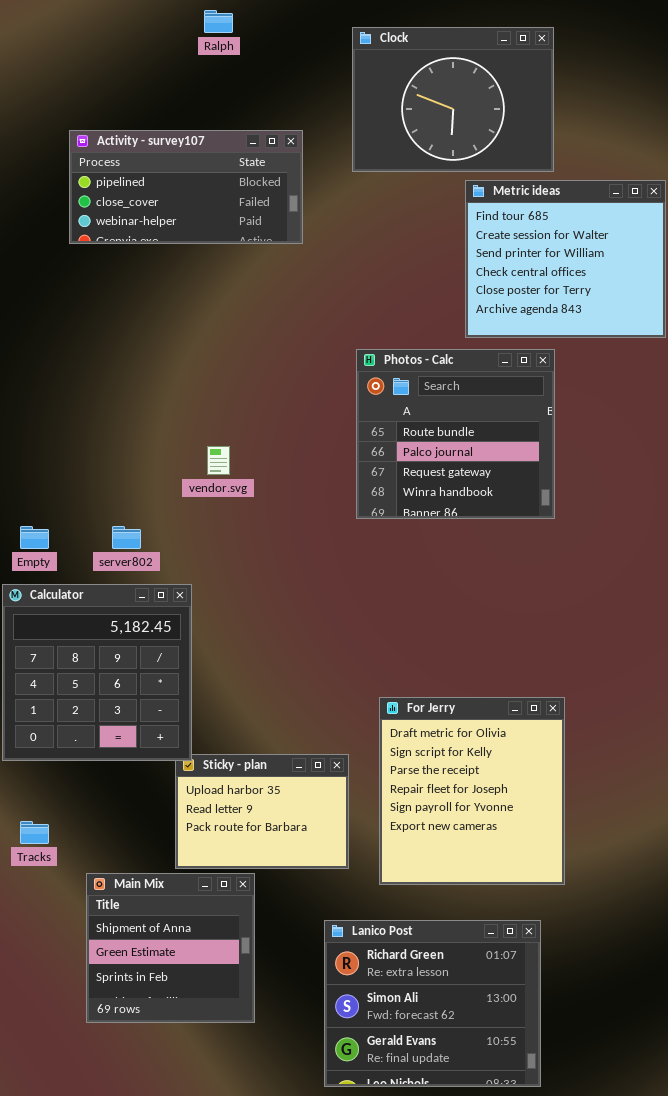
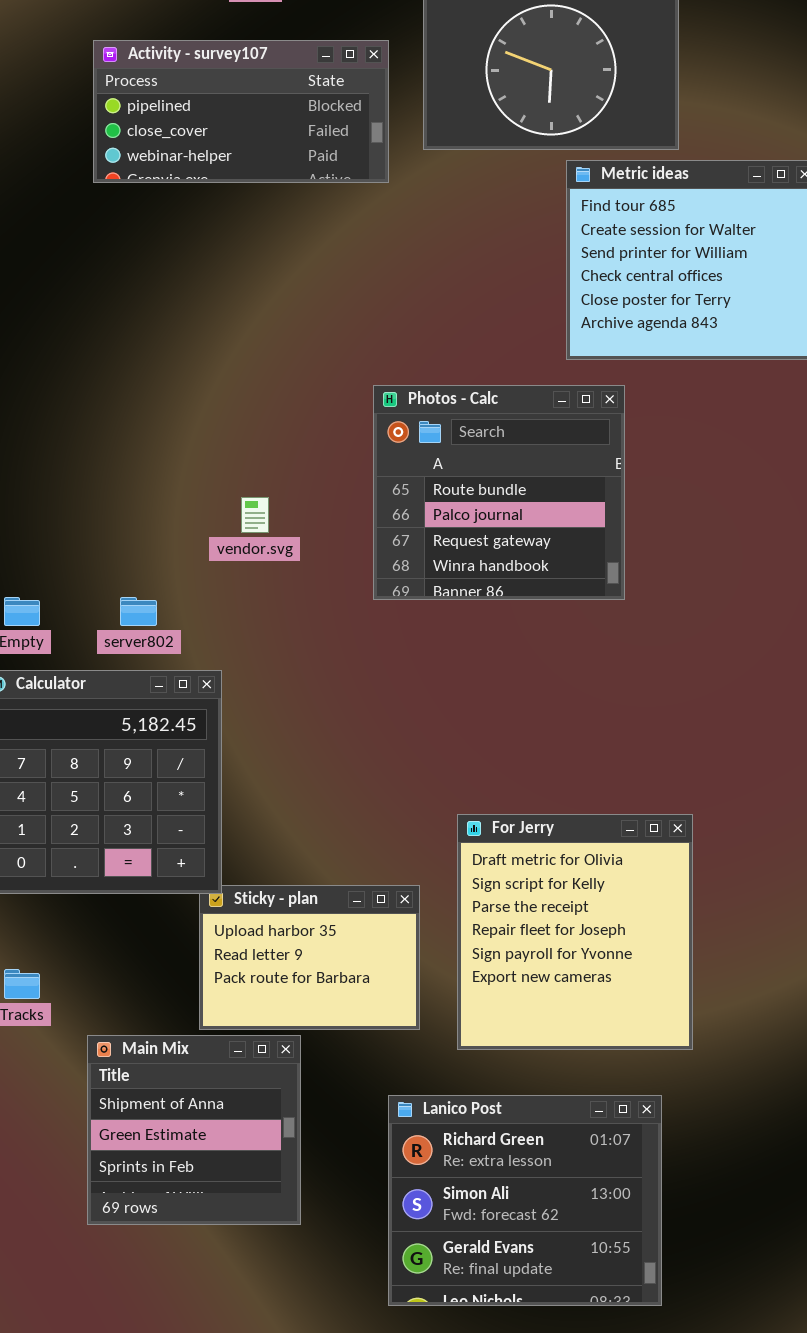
Activity - survey107: [69,130,303,244] -> [93,40,389,183], moved
Photos - Calc: [356,349,555,519] -> [373,385,625,600], moved

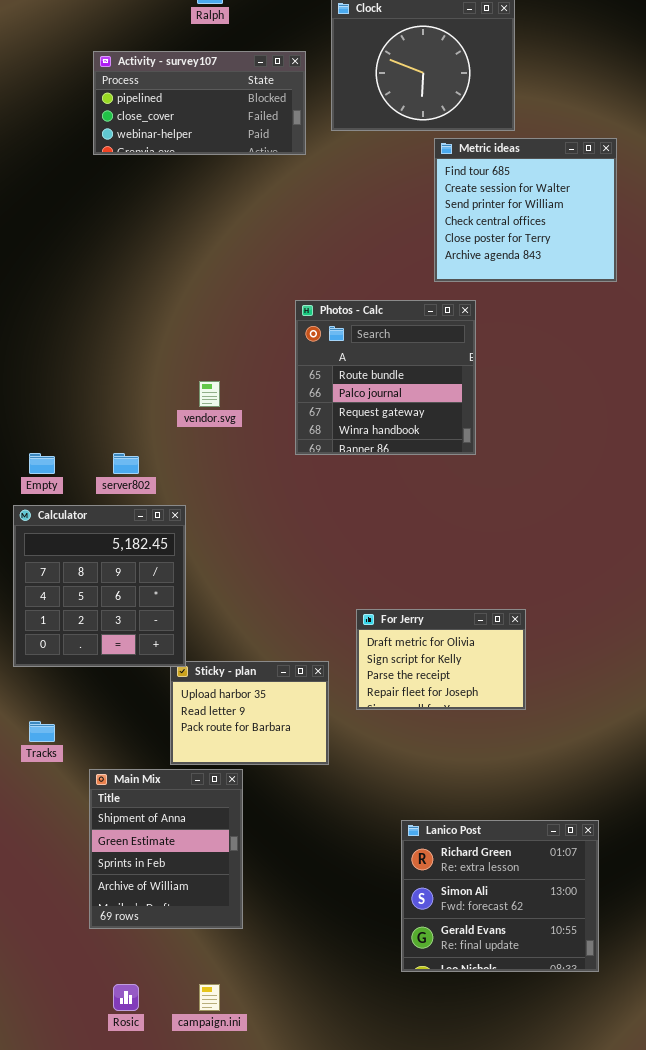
For Jerry: [457,814,693,1050] -> [356,609,526,710], resized
Main Mix: [87,1035,301,1225] -> [89,769,243,929], resized
Lanico Post: [388,1095,662,1306] -> [401,820,599,972], moved

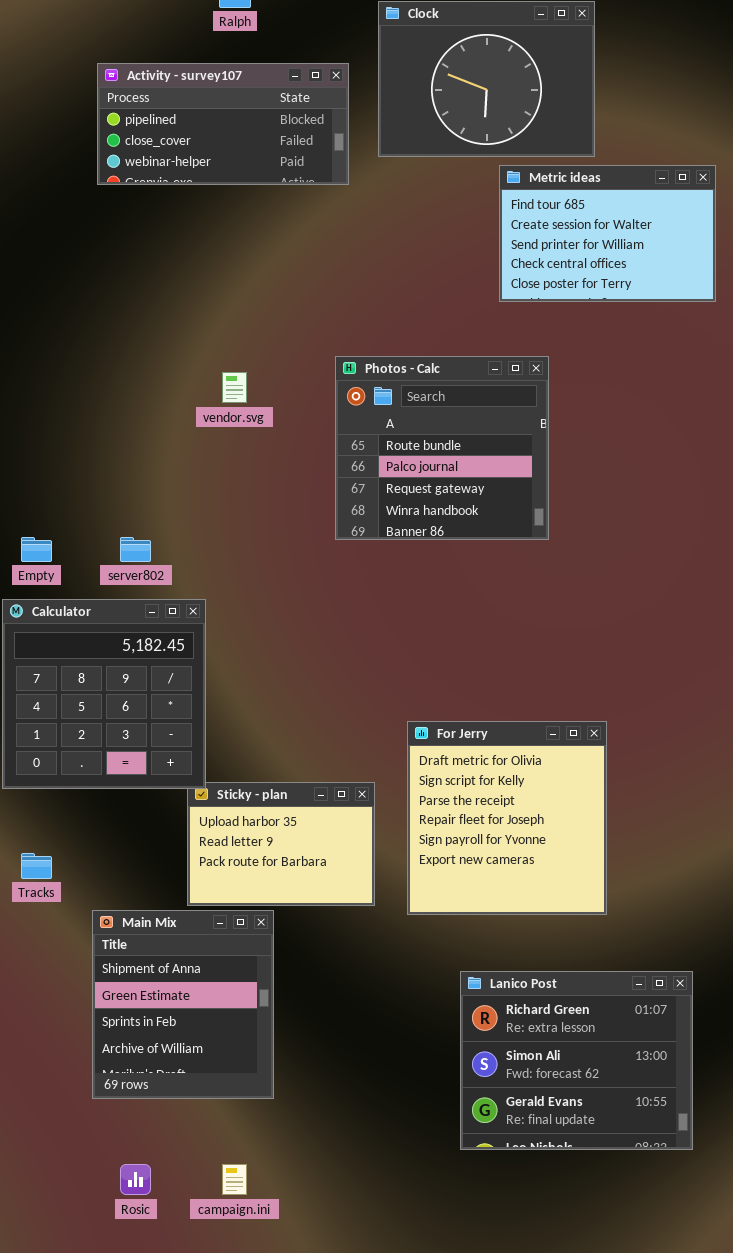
Metric ideas: [434,138,617,282] -> [499,165,716,302], resized
vendor.svg: [199,381,220,407] -> [222,372,247,403], moved
For Jerry: [356,609,526,710] -> [407,721,607,915], resized

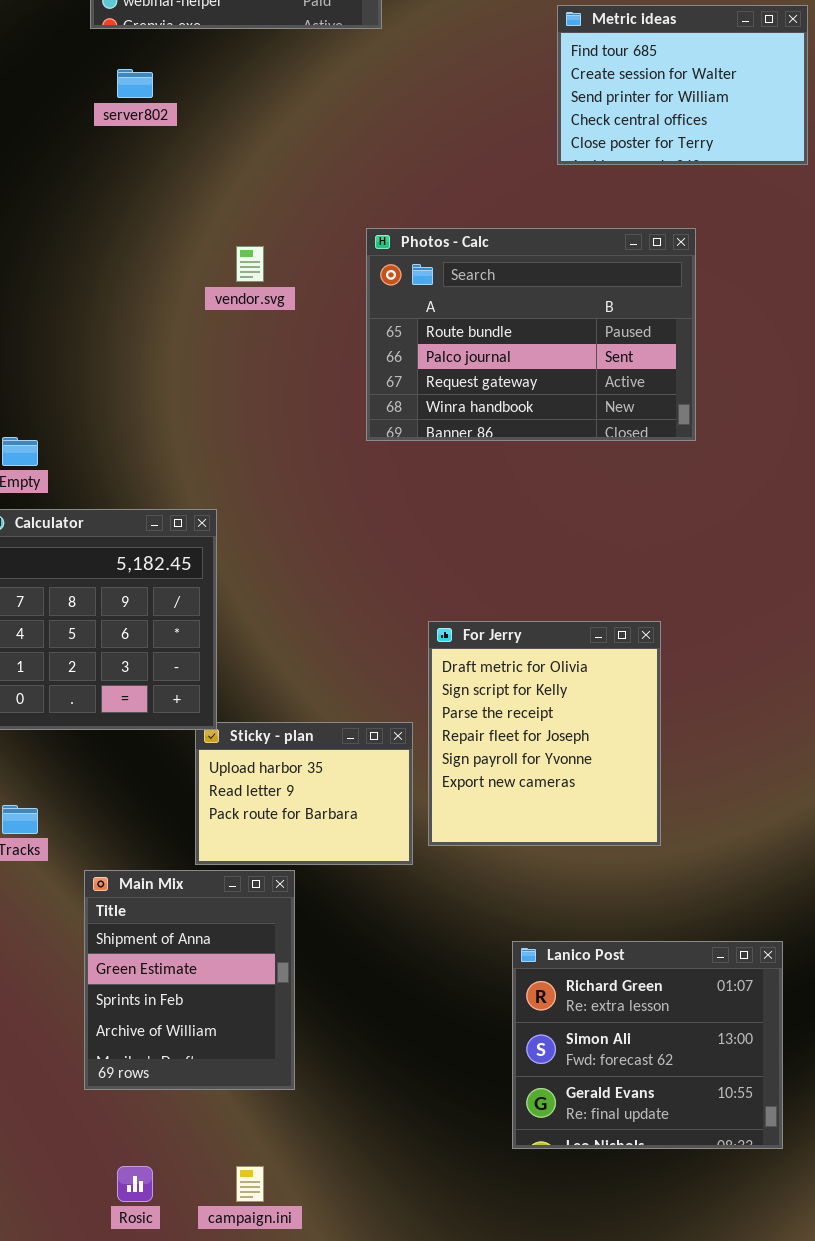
Photos - Calc: [335,356,549,540] -> [366,228,696,441], resized
server802: [120,537,151,562] -> [117,69,153,98], moved
For Jerry: [407,721,607,915] -> [428,621,661,846], moved

